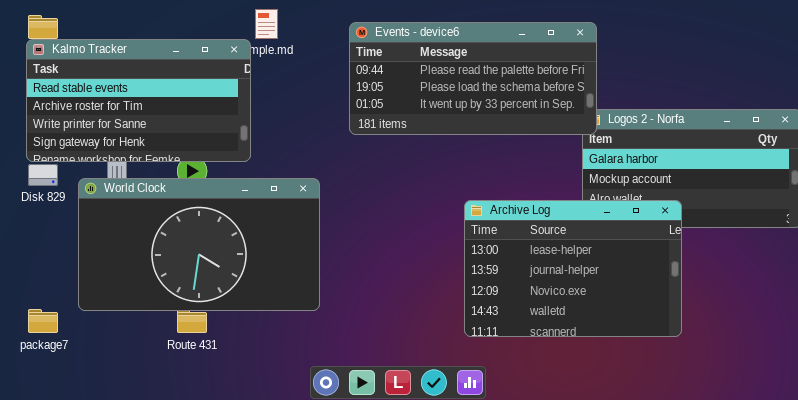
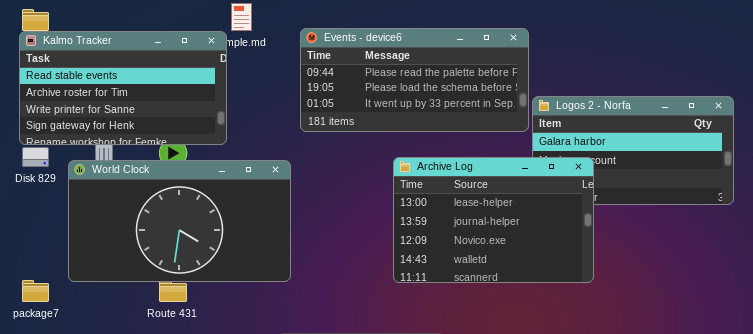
Events - device6: [349,22,597,135] -> [300,28,529,132], moved
Archive Log: [464,200,682,337] -> [393,157,594,283], moved

